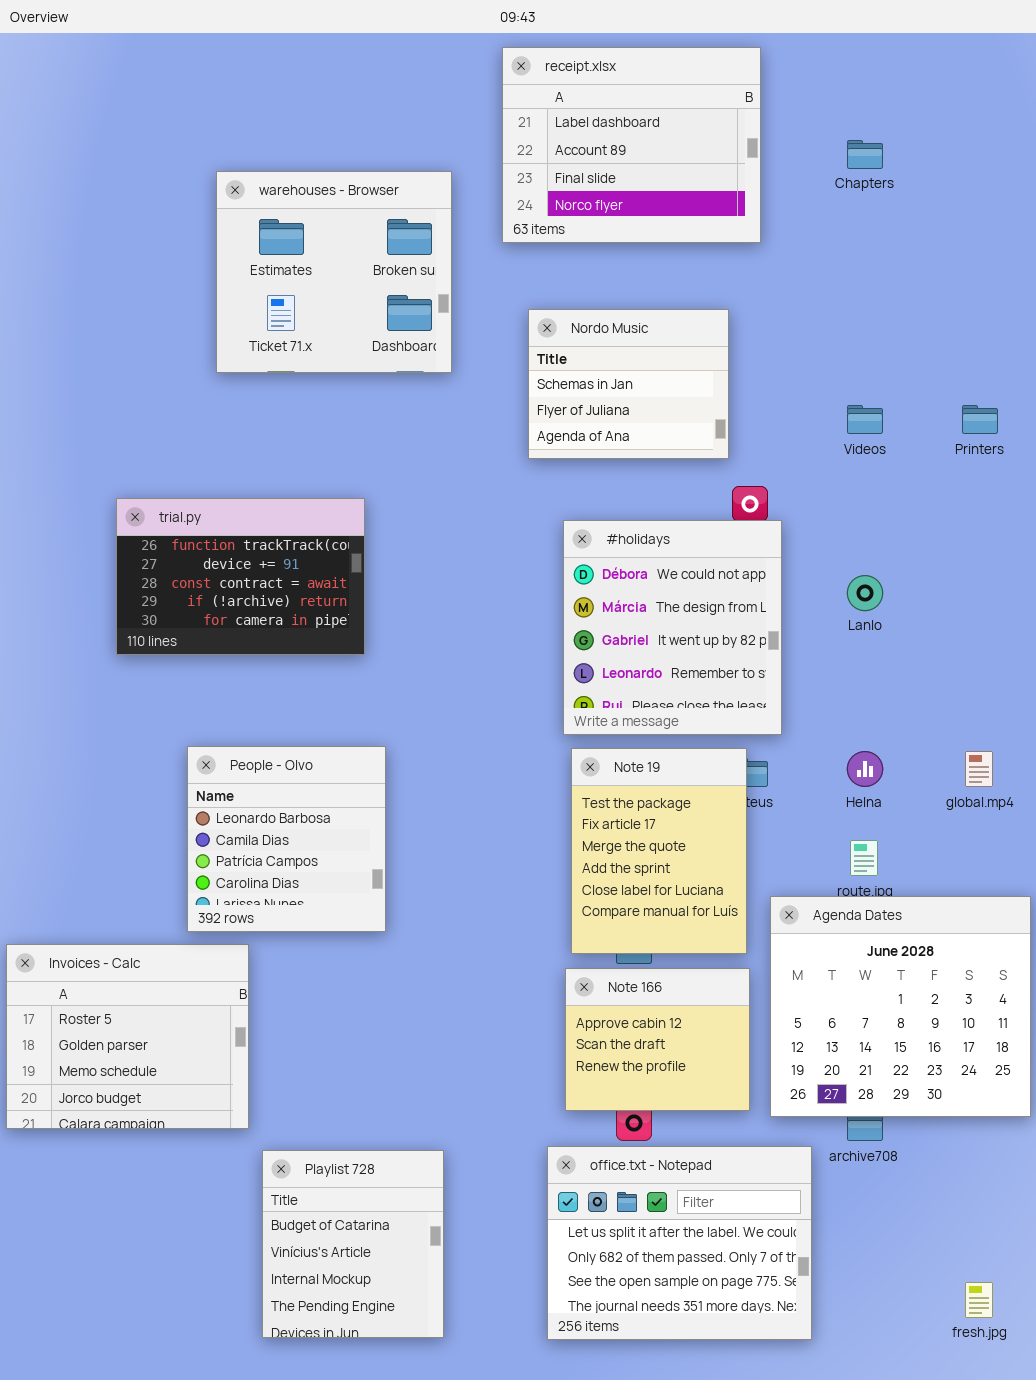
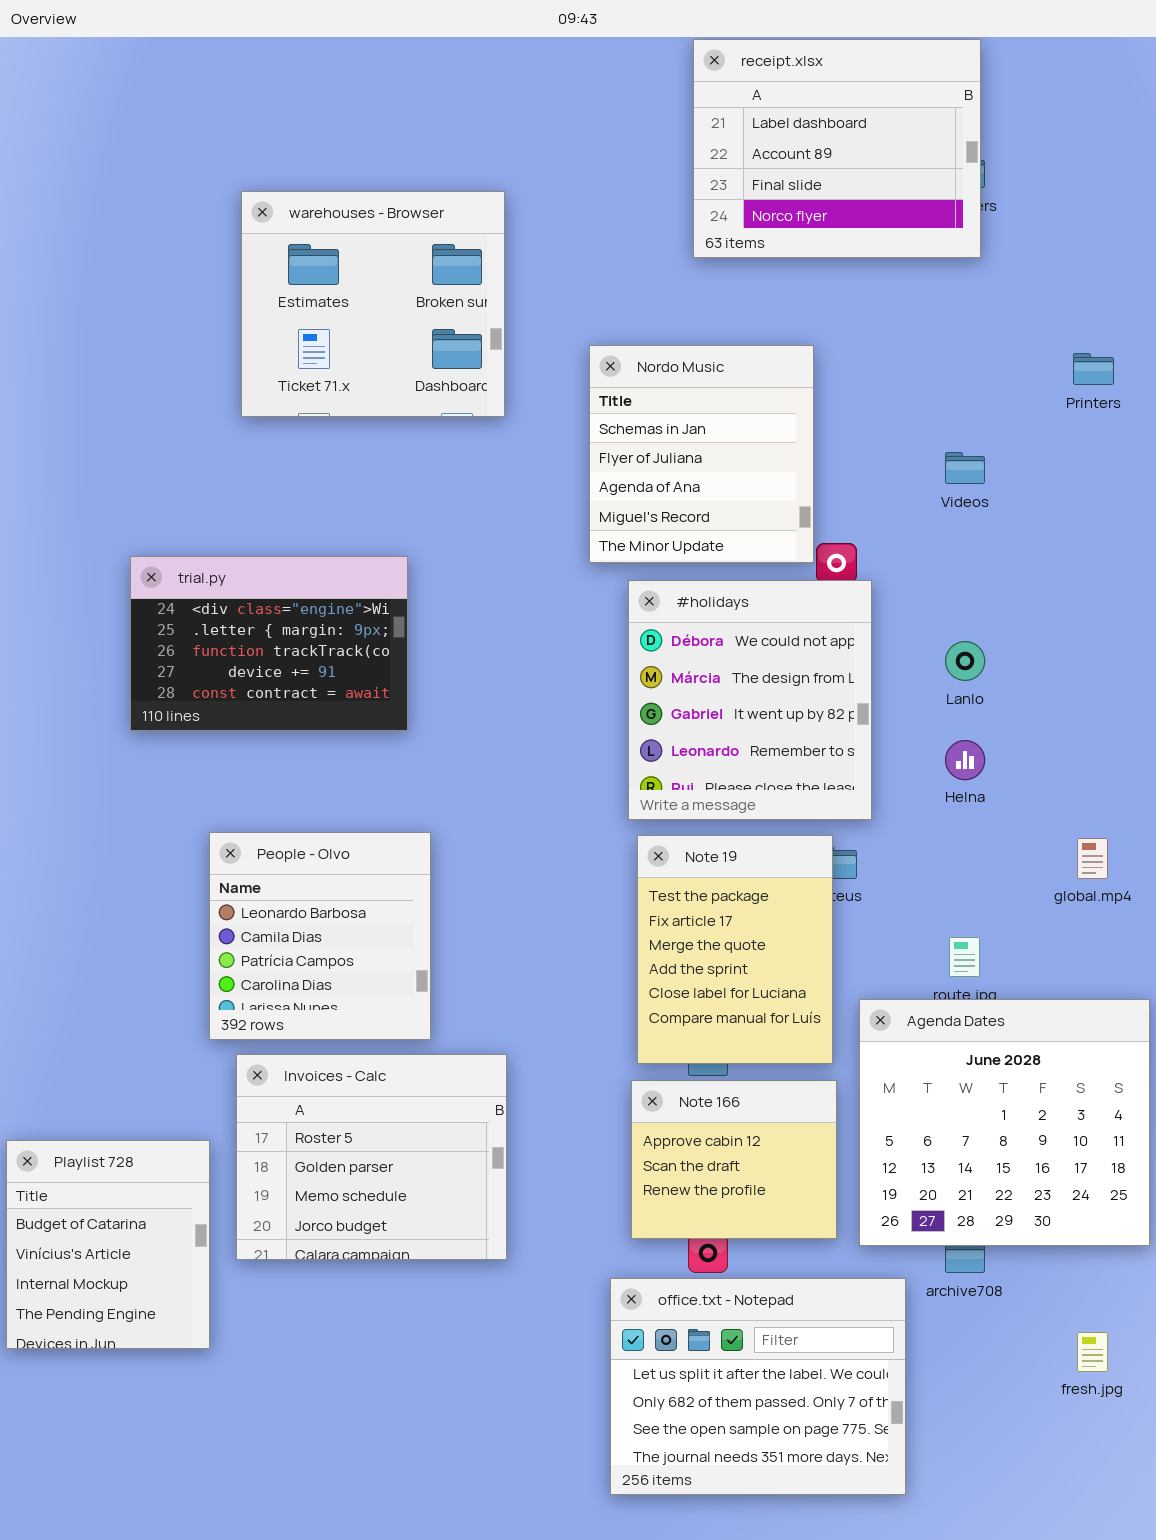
receipt.xlsx: [502,47,761,243] -> [693,39,981,258], moved
Nordo Music: [528,309,729,459] -> [589,345,814,563], resized
Printers: [962,405,998,434] -> [1073,353,1114,385], moved
trial.py: [116,498,365,655] -> [130,556,408,731], scrolled up 2 rows
Helna: [847,751,883,787] -> [945,740,985,780], moved
Invoices - Calc: [6,944,249,1129] -> [236,1054,507,1260], moved
Playlist 728: [262,1150,444,1338] -> [6,1140,210,1349], moved
fresh.jpg: [965,1282,993,1318] -> [1077,1332,1108,1372], moved

